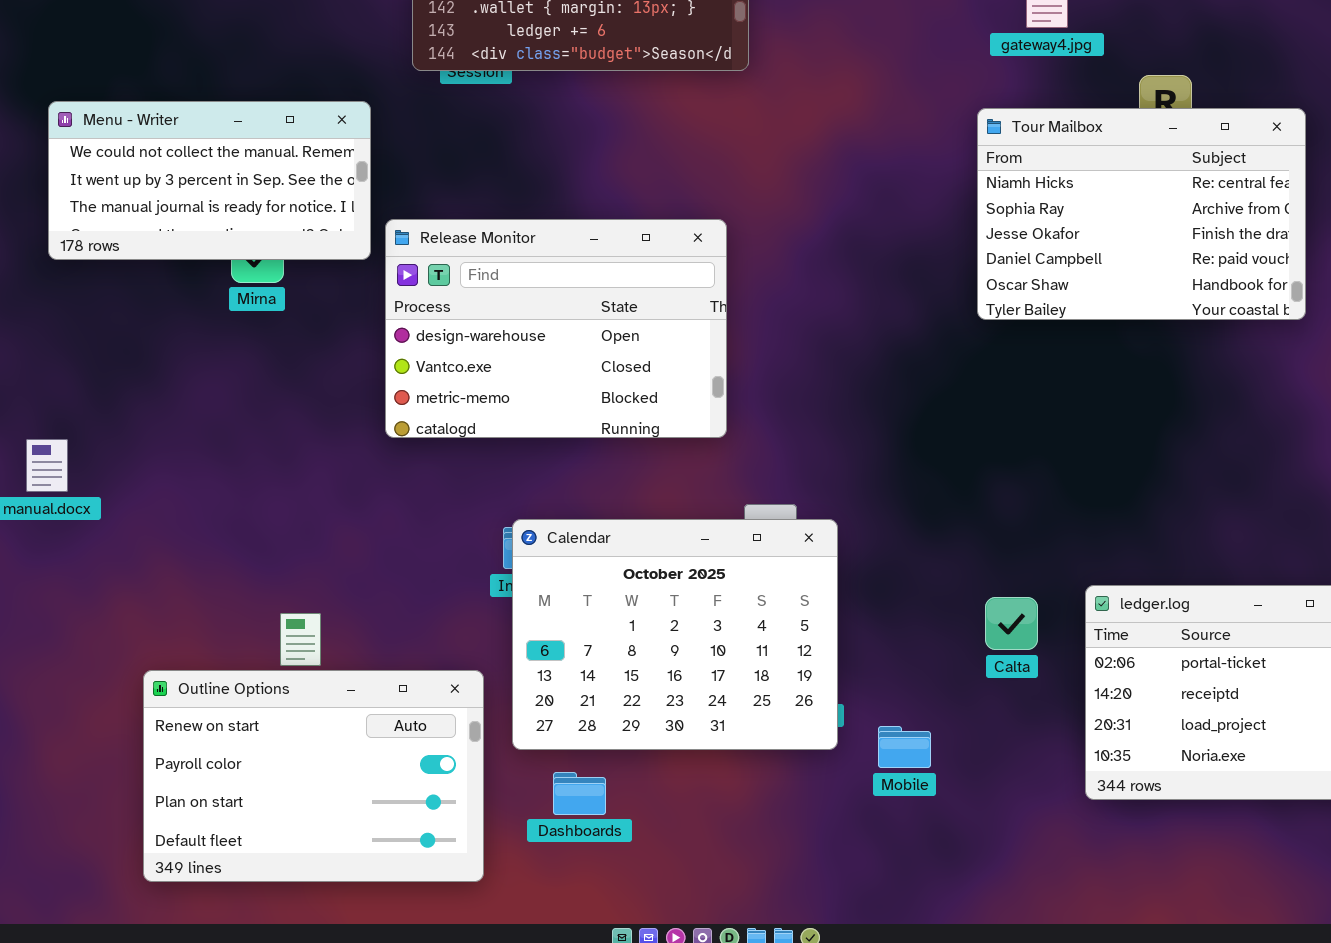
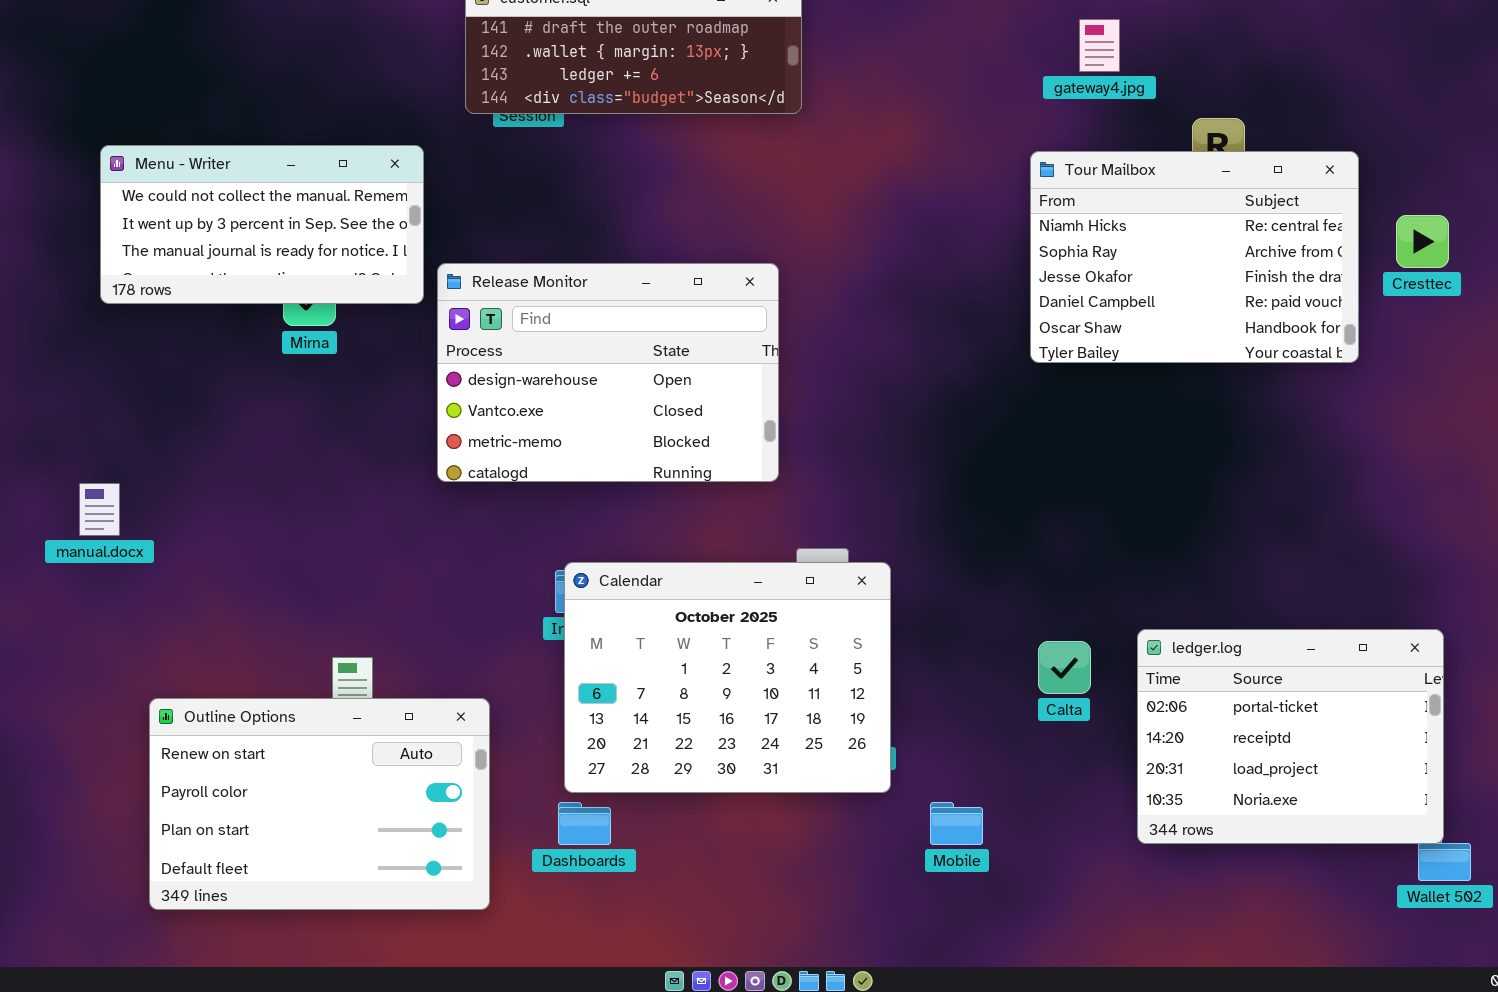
Outline Options: [143,670,484,882] -> [149,698,490,910], moved
Mobile: [878,726,931,768] -> [930,802,983,845], moved
Dashboards: [553,772,606,815] -> [558,802,611,845], moved

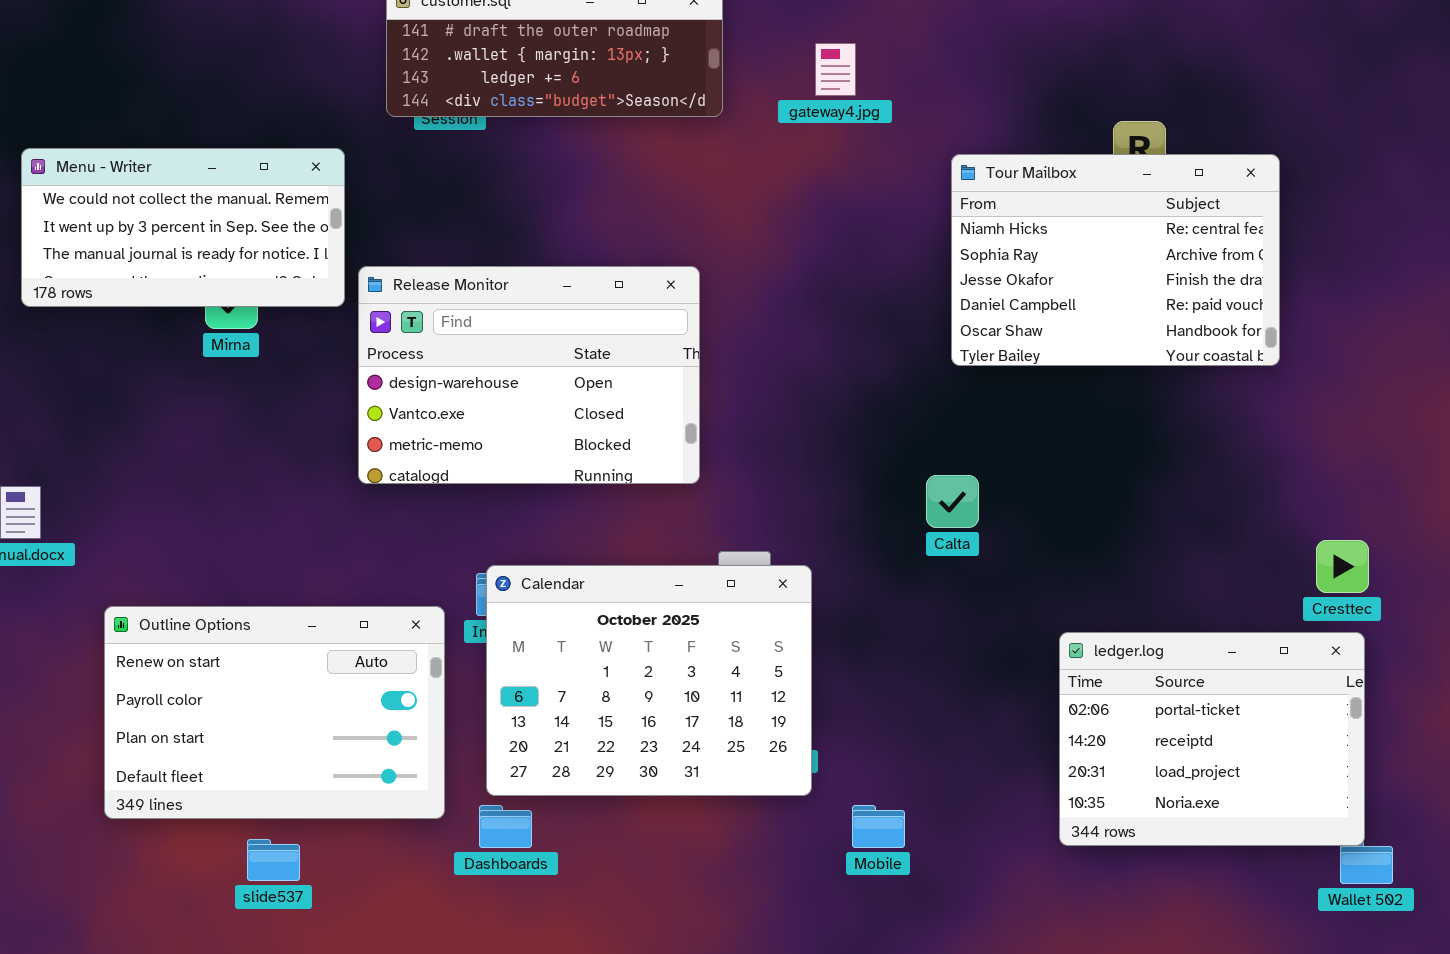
gateway4.jpg: [1079,19,1120,72] -> [815,43,856,96], moved
Cresttec: [1396,215,1449,268] -> [1316,540,1369,593], moved
Calta: [1038,641,1091,694] -> [926,475,979,528], moved
Outline Options: [149,698,490,910] -> [104,606,445,819], moved

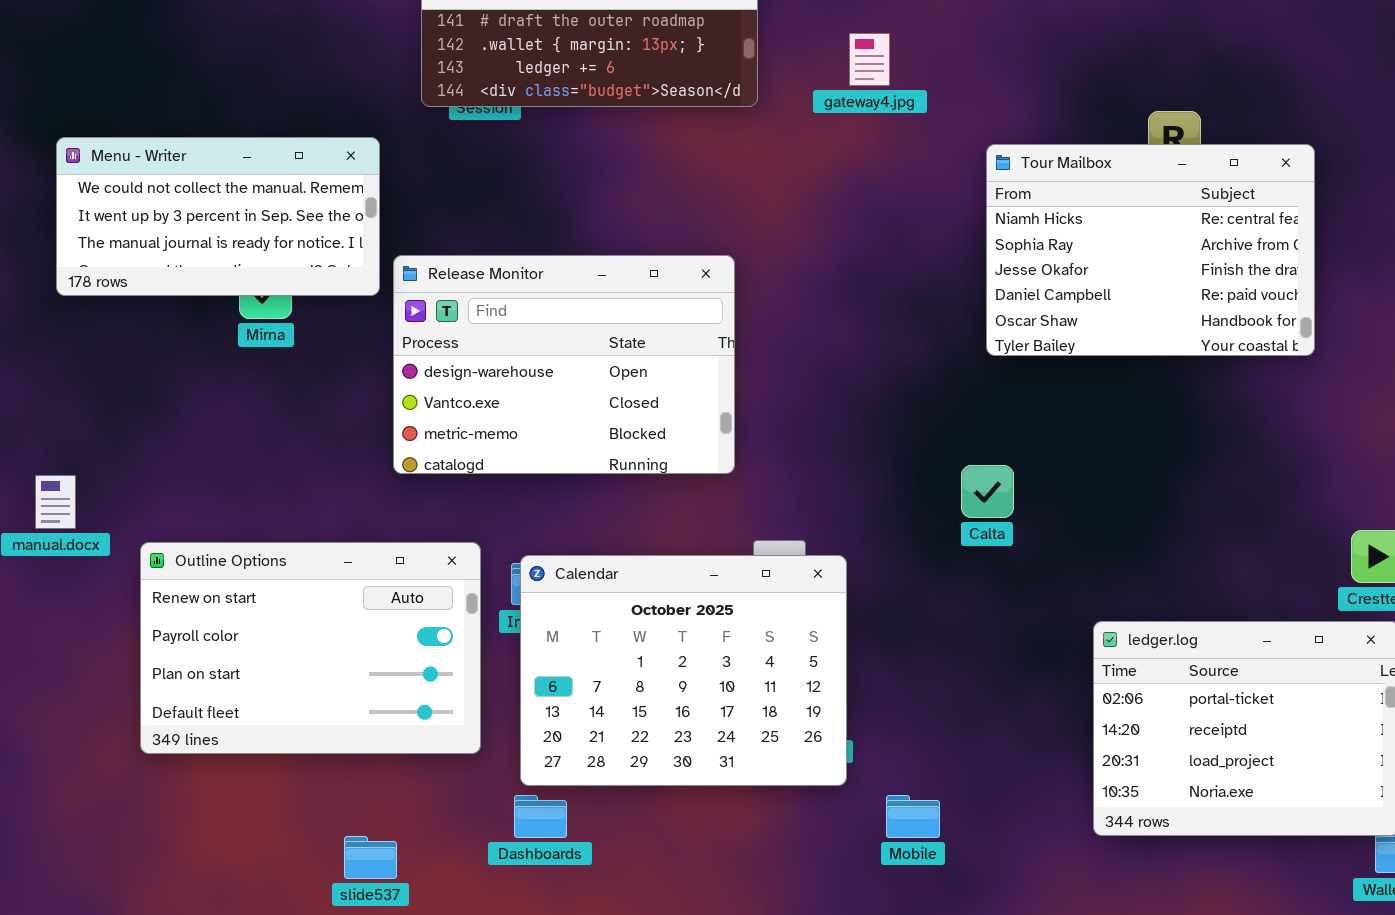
Outline Options: [104,606,445,819] -> [140,542,481,754], moved
slide537: [247,839,300,881] -> [344,836,397,879], moved

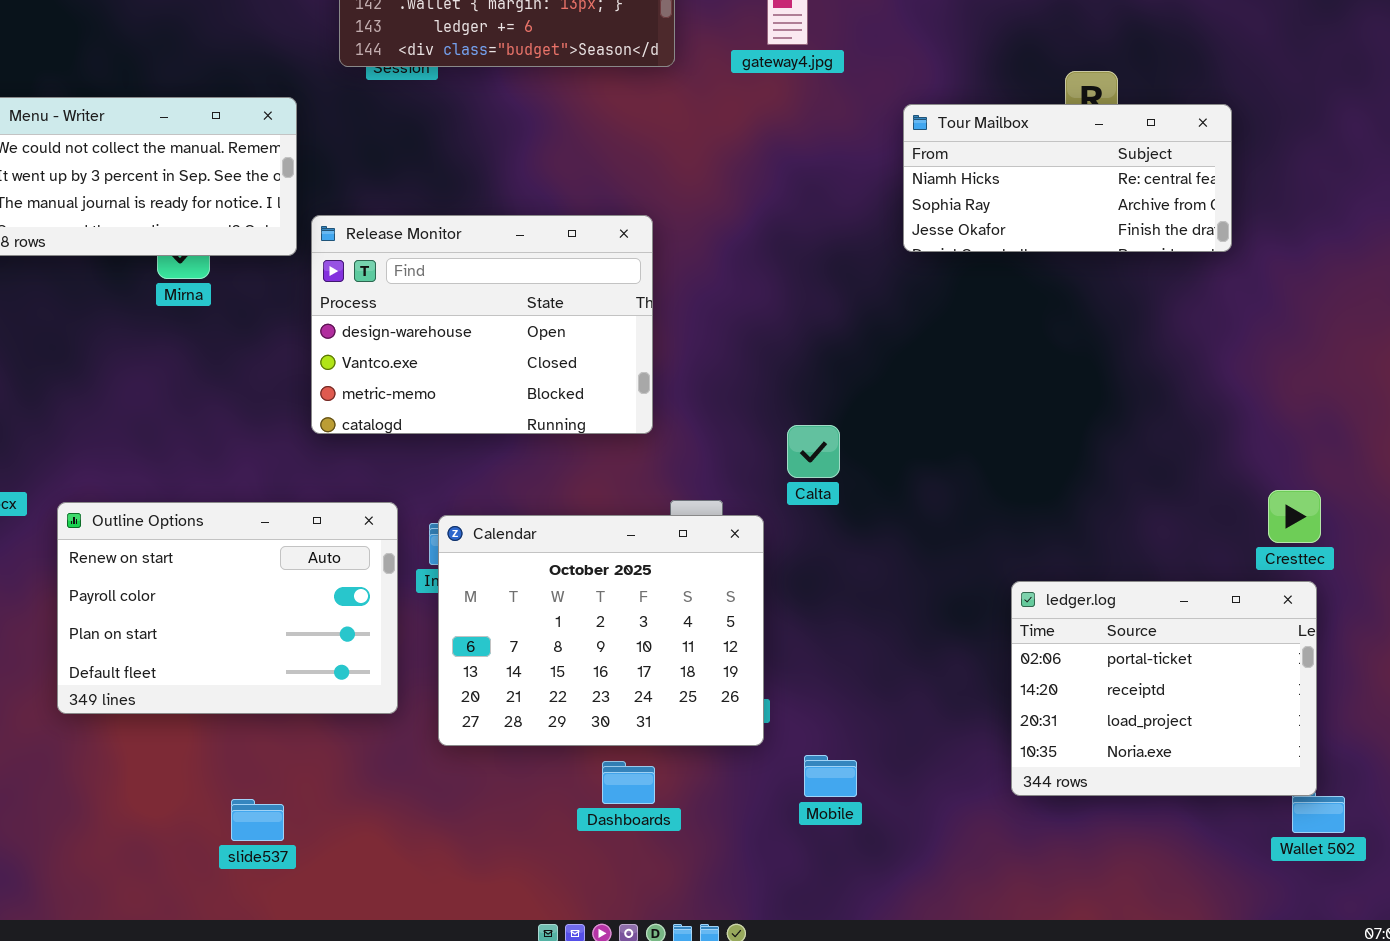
Tour Mailbox: [986,144,1315,356] -> [903,104,1232,252], resized
Calta: [961,465,1014,518] -> [787,425,840,478], moved
Dashboards: [514,795,567,838] -> [602,761,655,804], moved
slide537: [344,836,397,879] -> [231,799,284,841], moved

